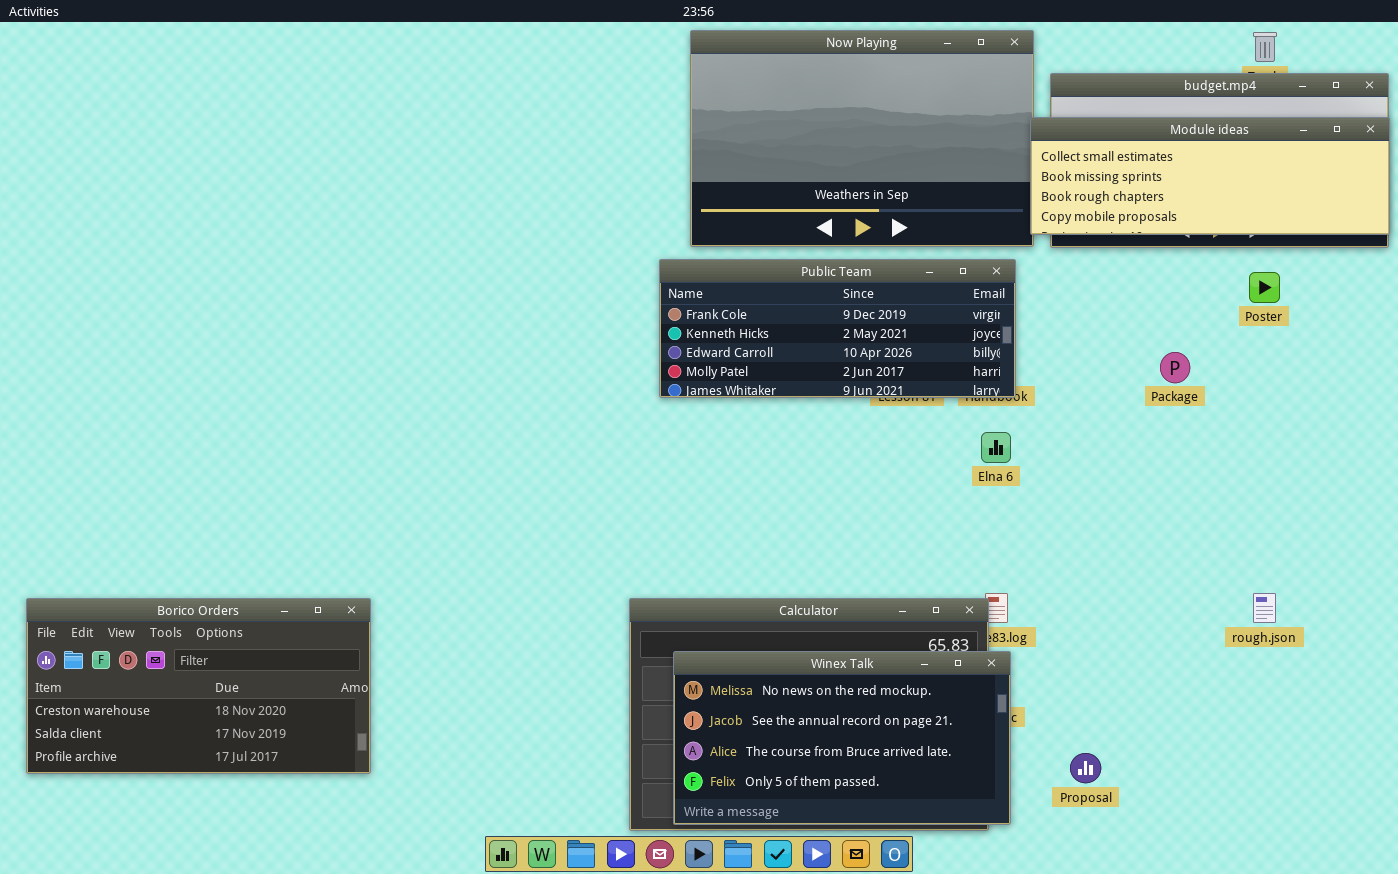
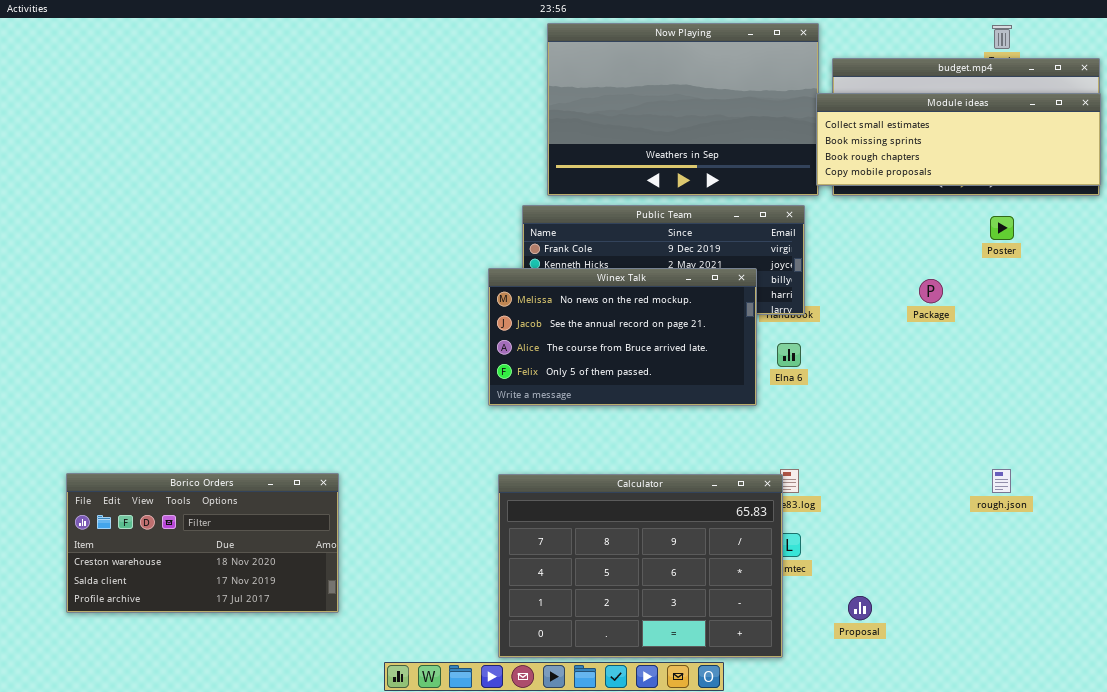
Borico Orders: [26,598,371,774] -> [66,473,339,613], moved
Winex Talk: [673,651,1011,825] -> [488,268,757,406], moved

